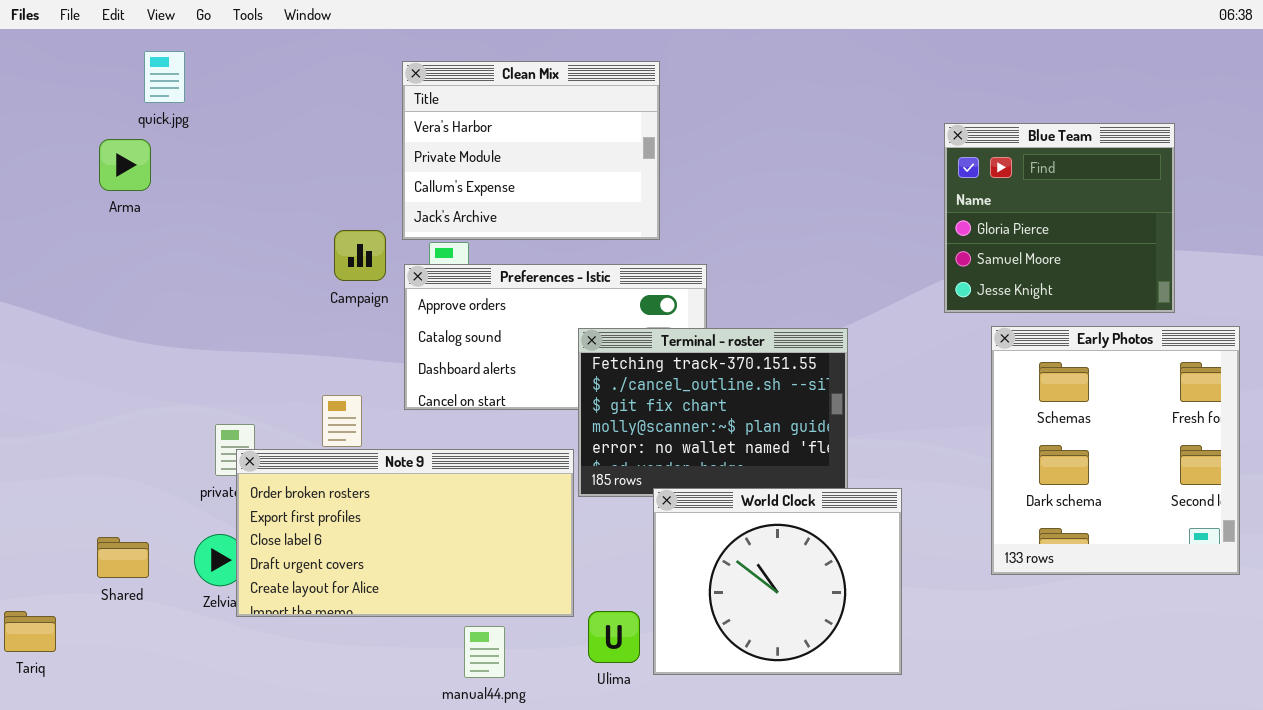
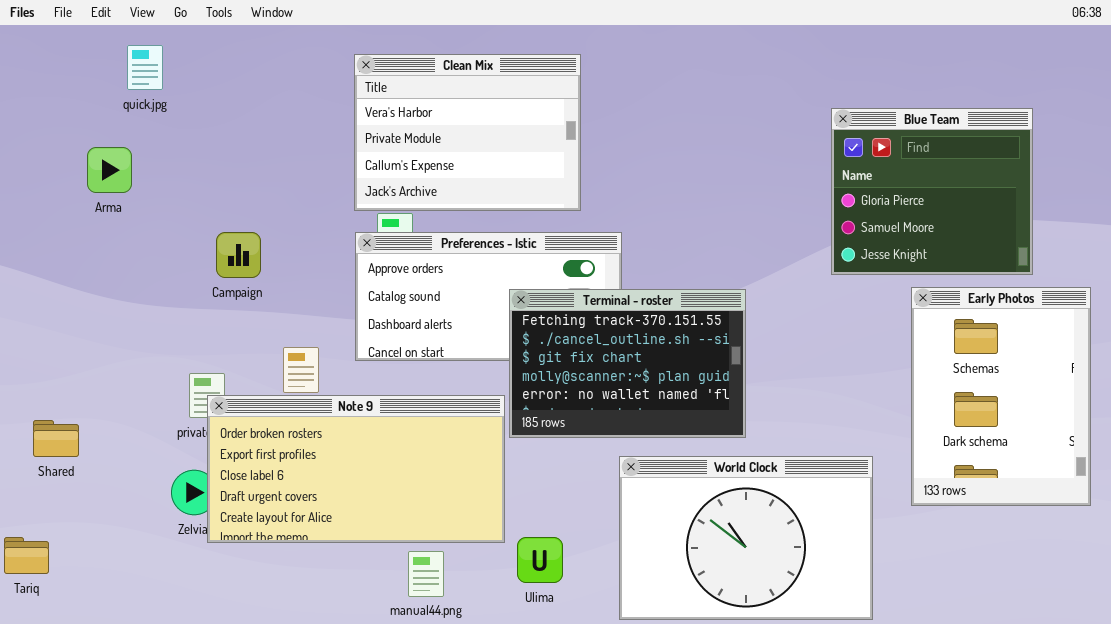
Arma: [99,139,151,191] -> [87,147,132,193], moved
Campaign: [334,230,386,281] -> [216,232,261,278], moved
Early Photos: [991,326,1240,575] -> [911,287,1091,506], resized
World Clock: [653,488,902,675] -> [619,456,873,620], moved, resized
Shared: [97,537,149,578] -> [33,420,79,457], moved

